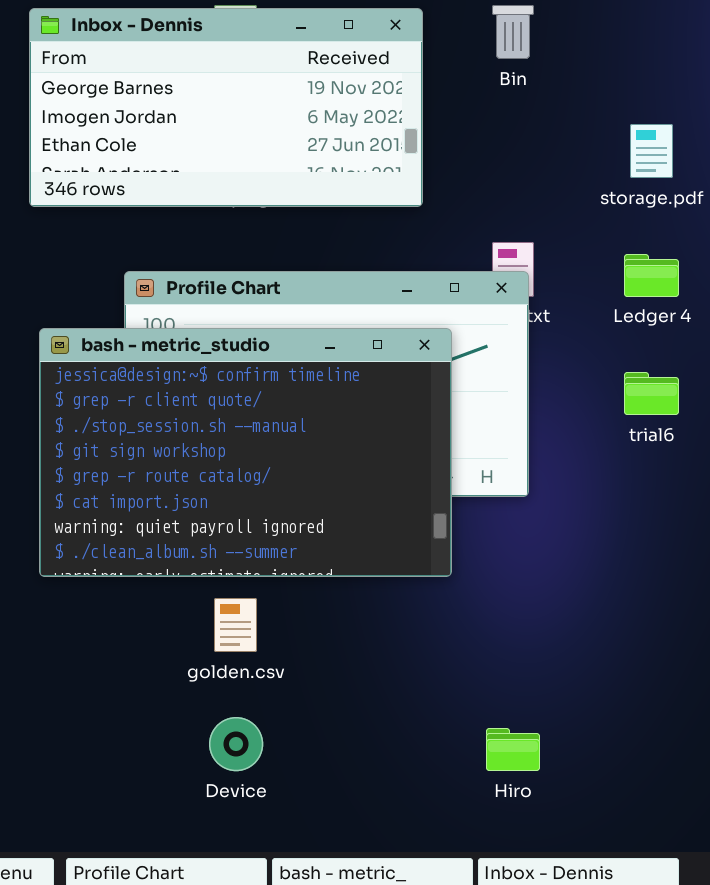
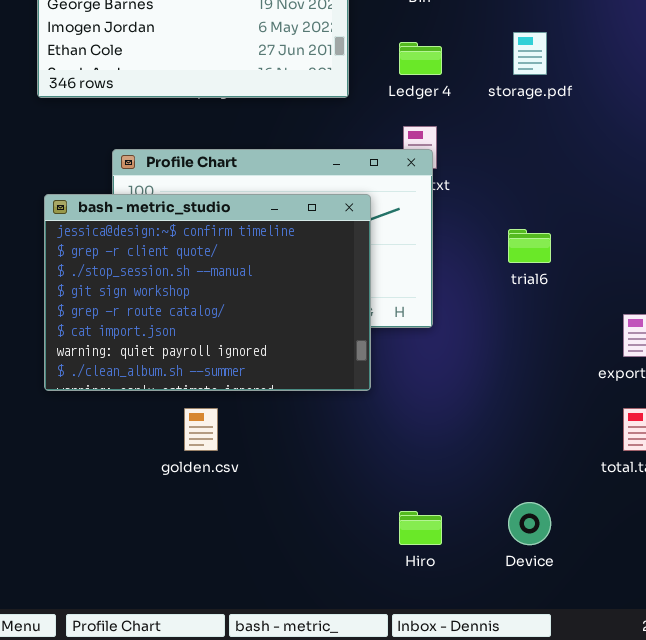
Ledger 4: [624,254,679,297] -> [399,42,442,75], moved
Device: [209,717,263,771] -> [508,502,551,545], moved

